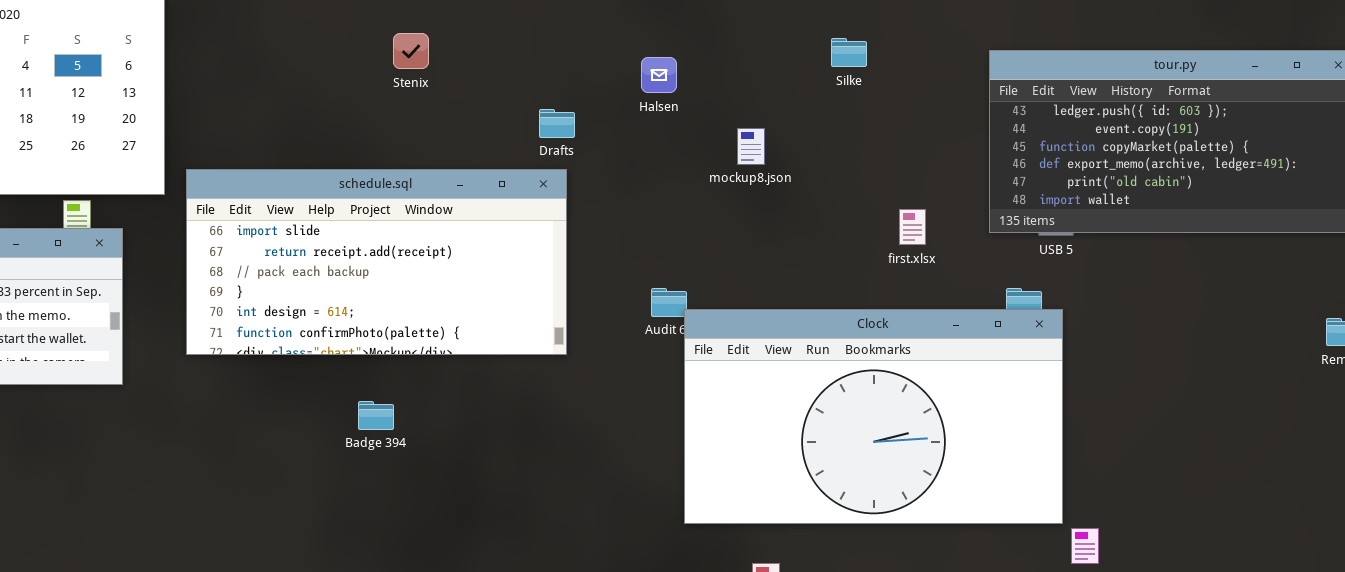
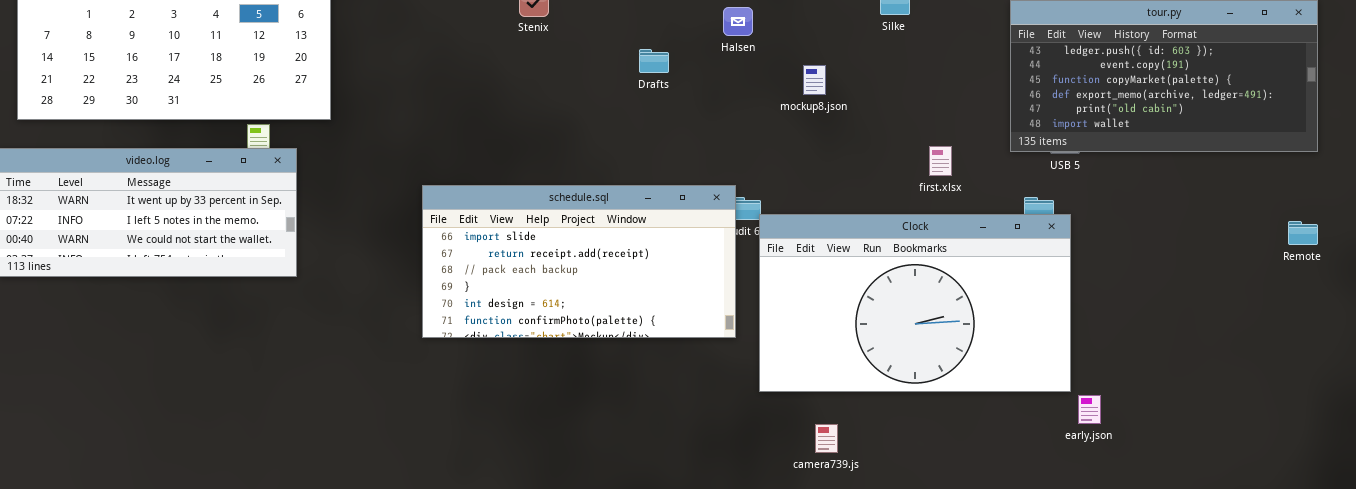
schedule.sql: [186,169,567,355] -> [422,185,736,338], moved
first.xlsx: [899,209,926,245] -> [929,146,952,176], moved

